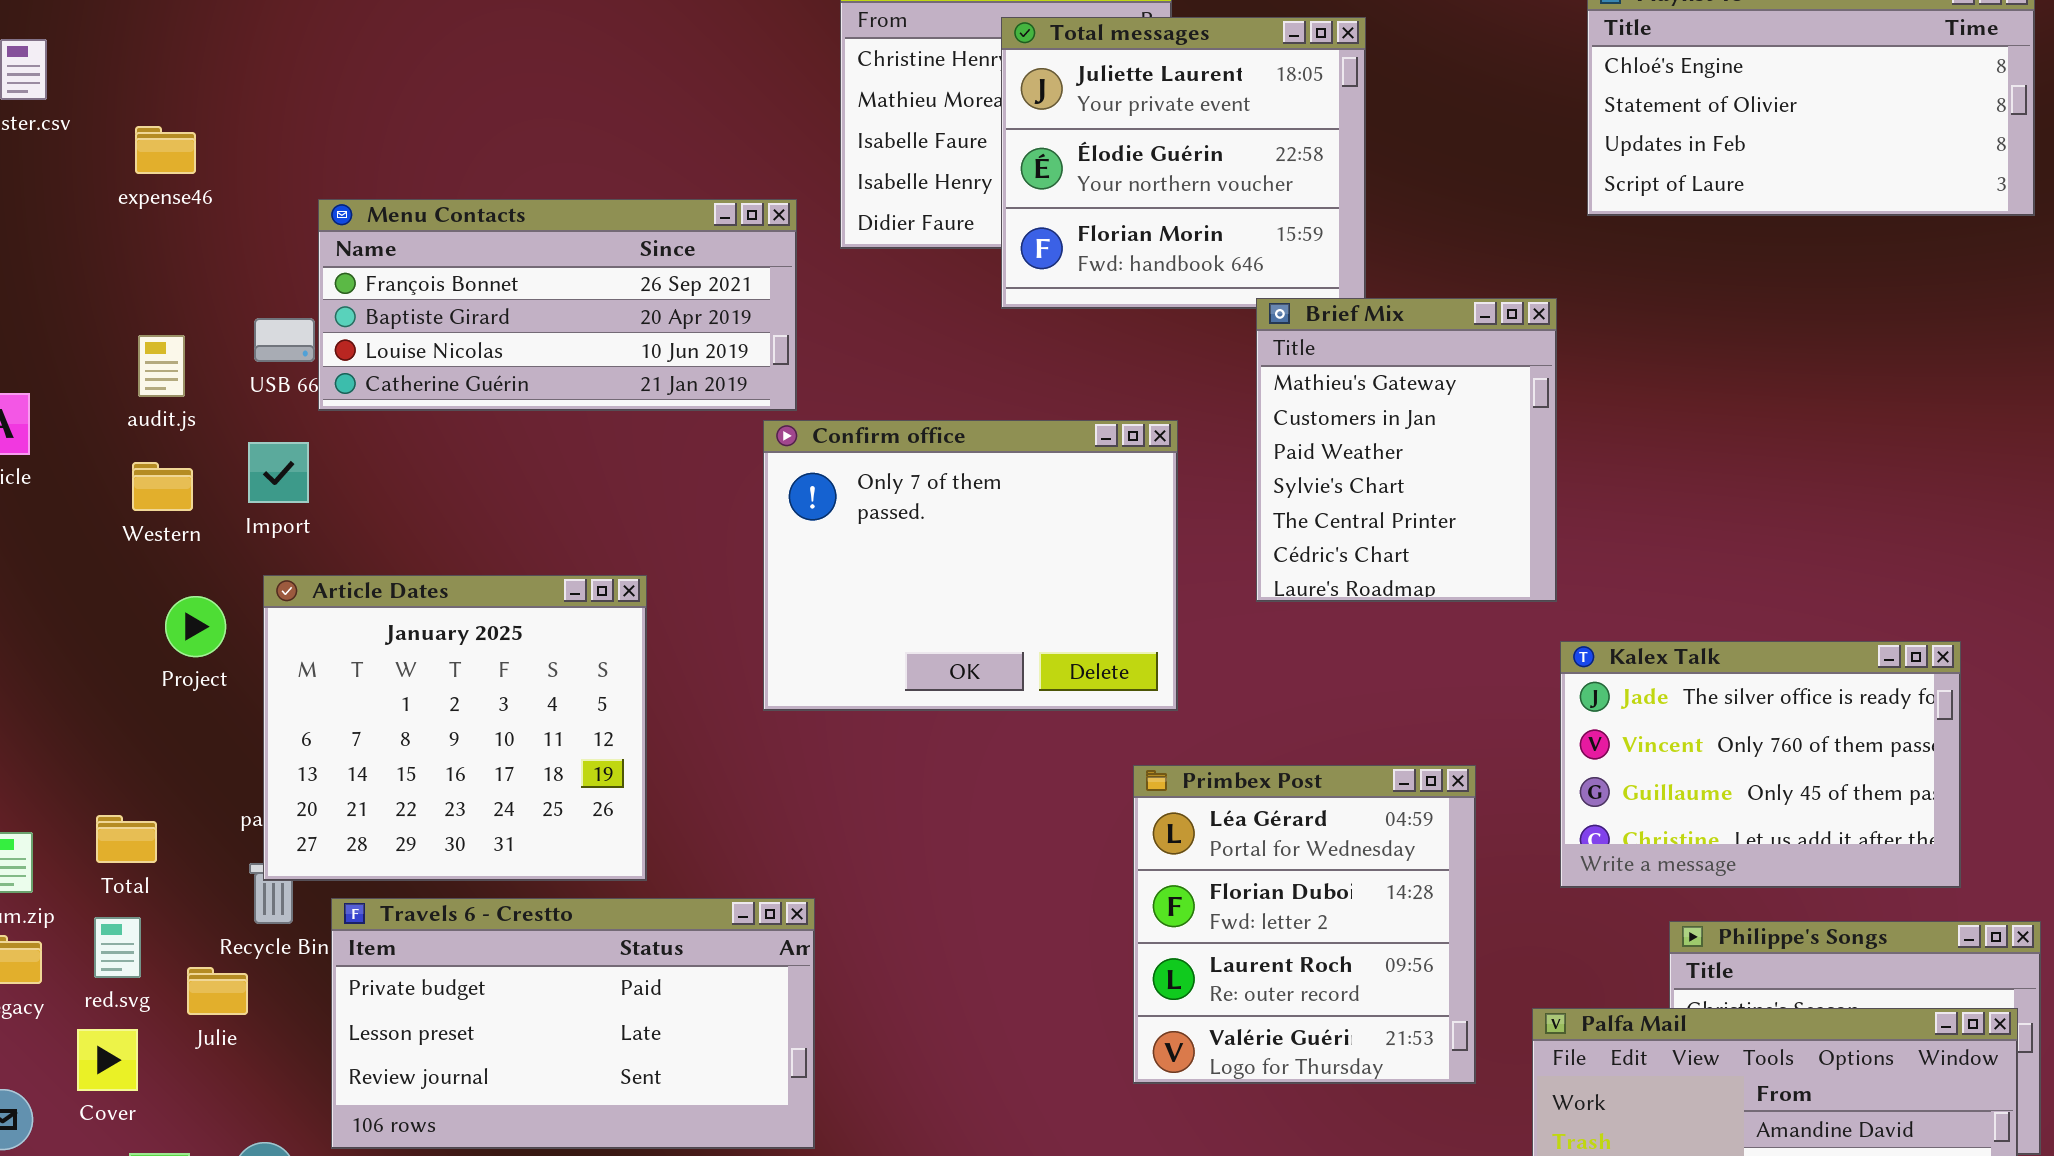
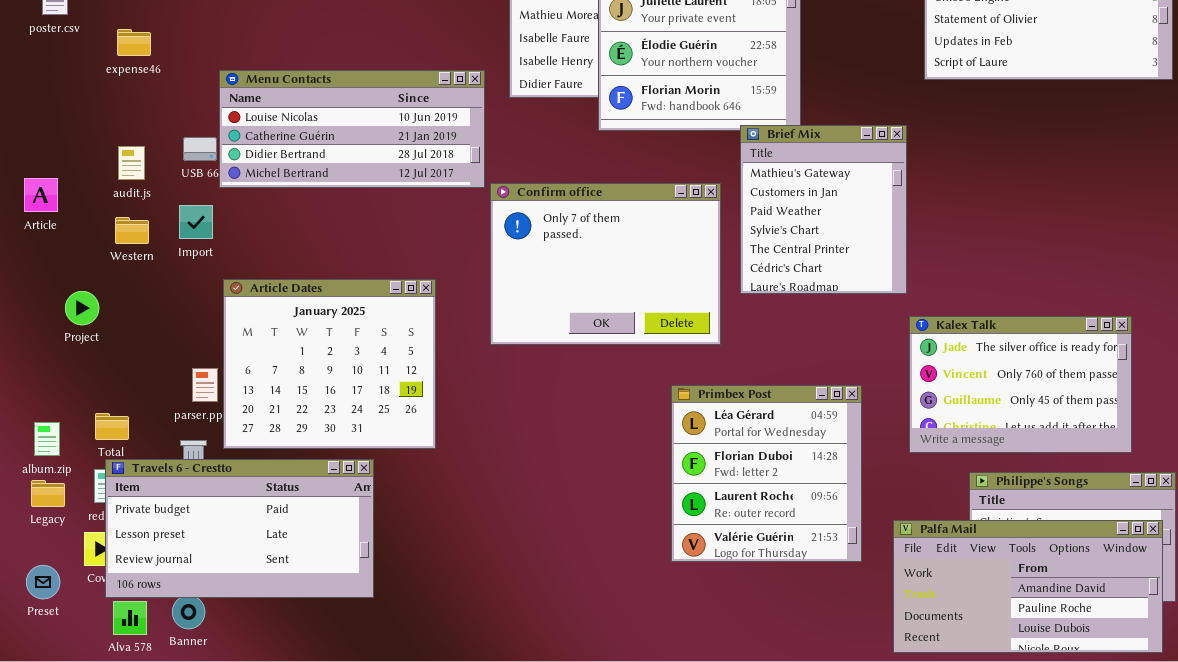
Menu Contacts: [318,199,797,411] -> [219,70,485,188], scrolled down 2 rows
Confirm office: [763,420,1178,711] -> [490,183,721,345], moved
Article Dates: [263,575,647,881] -> [223,279,436,449], moved
Project: [165,596,226,657] -> [65,291,99,325], moved
Travels 6 - Crestto: [331,898,815,1149] -> [105,459,374,598], moved

